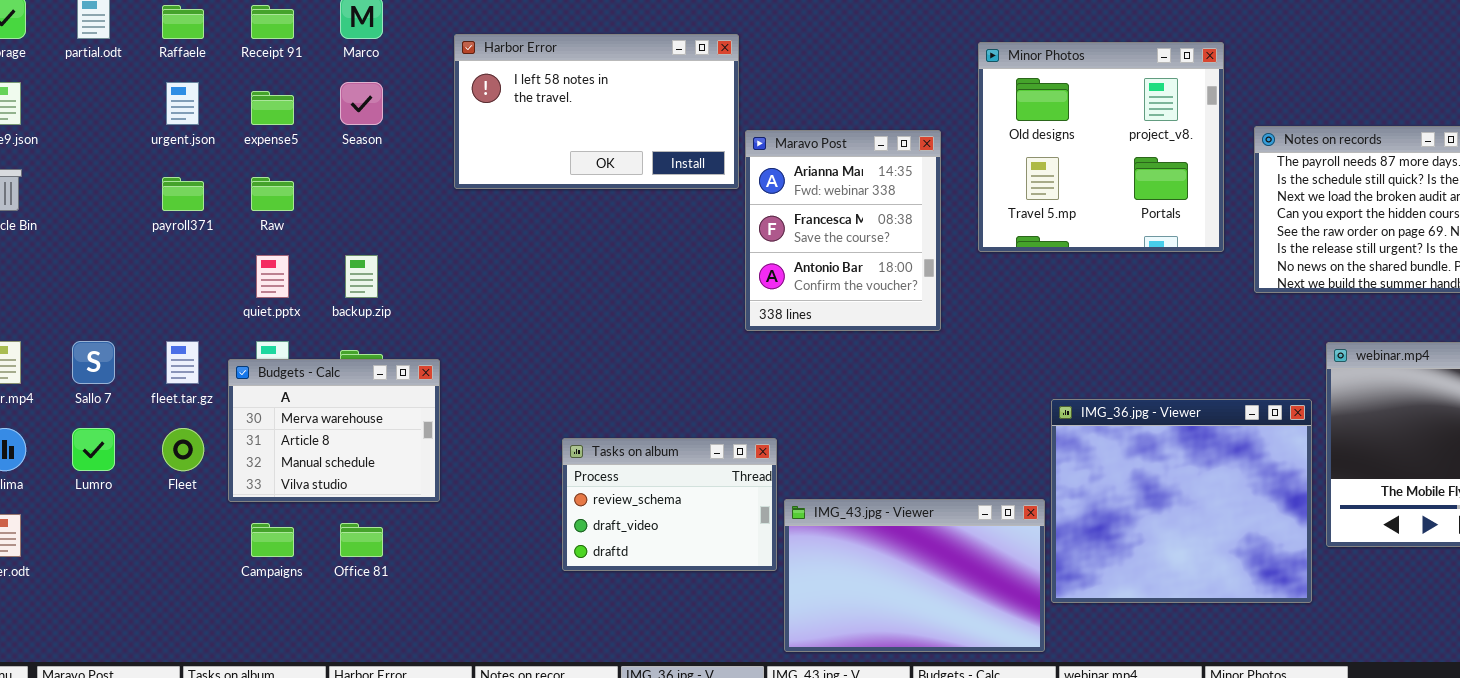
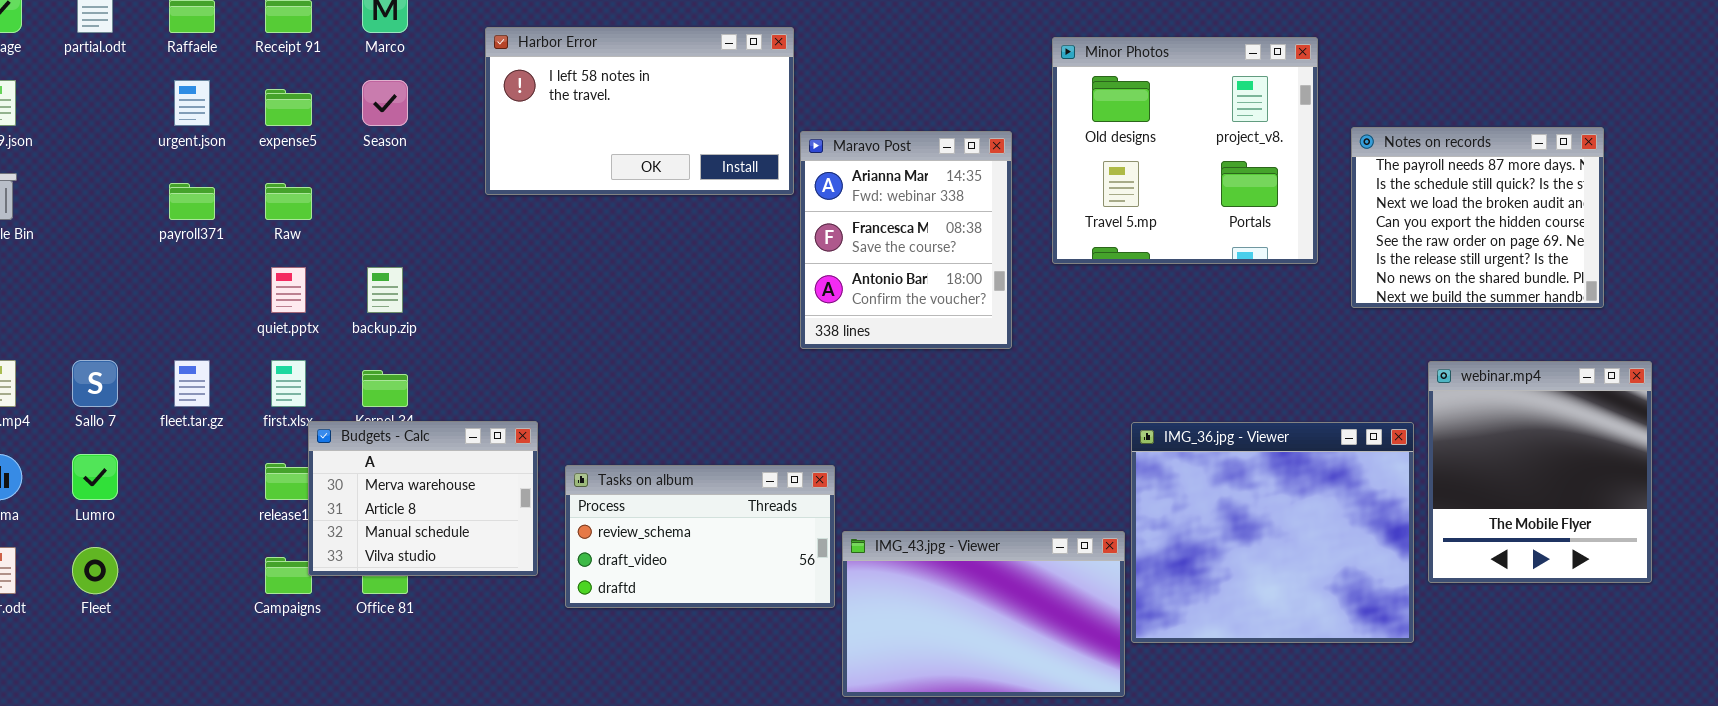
Budgets - Calc: [228,359,440,502] -> [308,421,538,576], moved
Fleet: [162,428,204,471] -> [72,547,118,594], moved
Tasks on album: [562,438,777,571] -> [565,465,835,608], resized

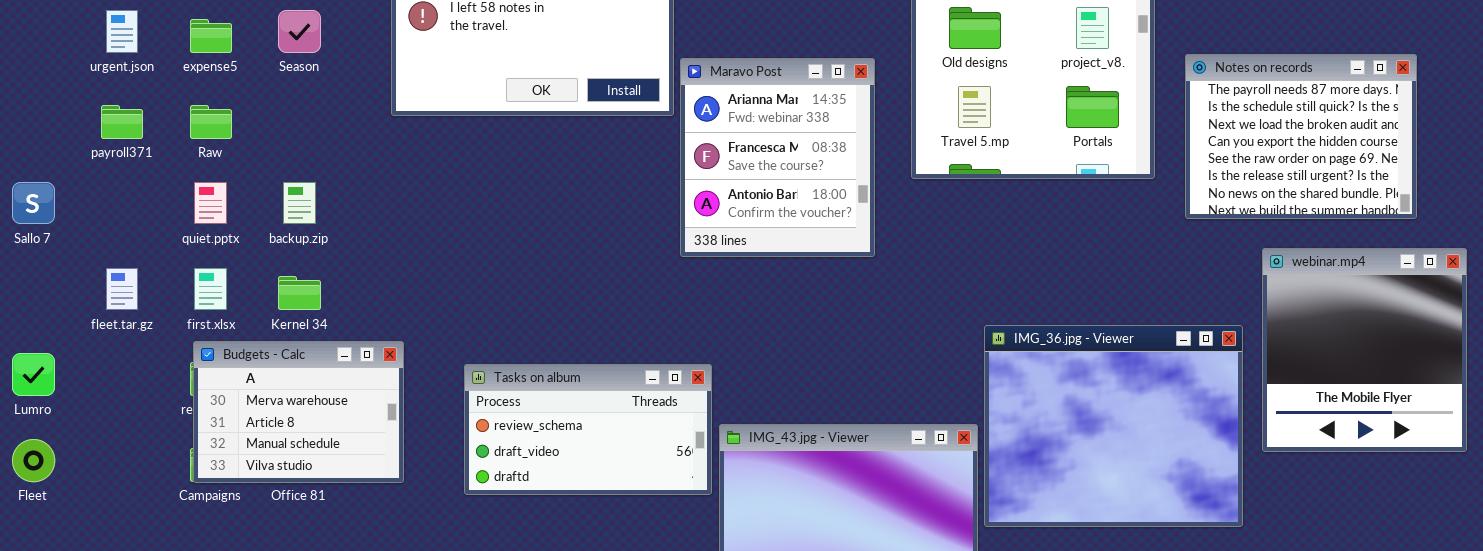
Sallo 7: [72,360,118,407] -> [12,182,55,224], moved
webinar.mp4: [1428,361,1652,583] -> [1262,248,1467,452], moved
Budgets - Calc: [308,421,538,576] -> [193,341,404,483], moved

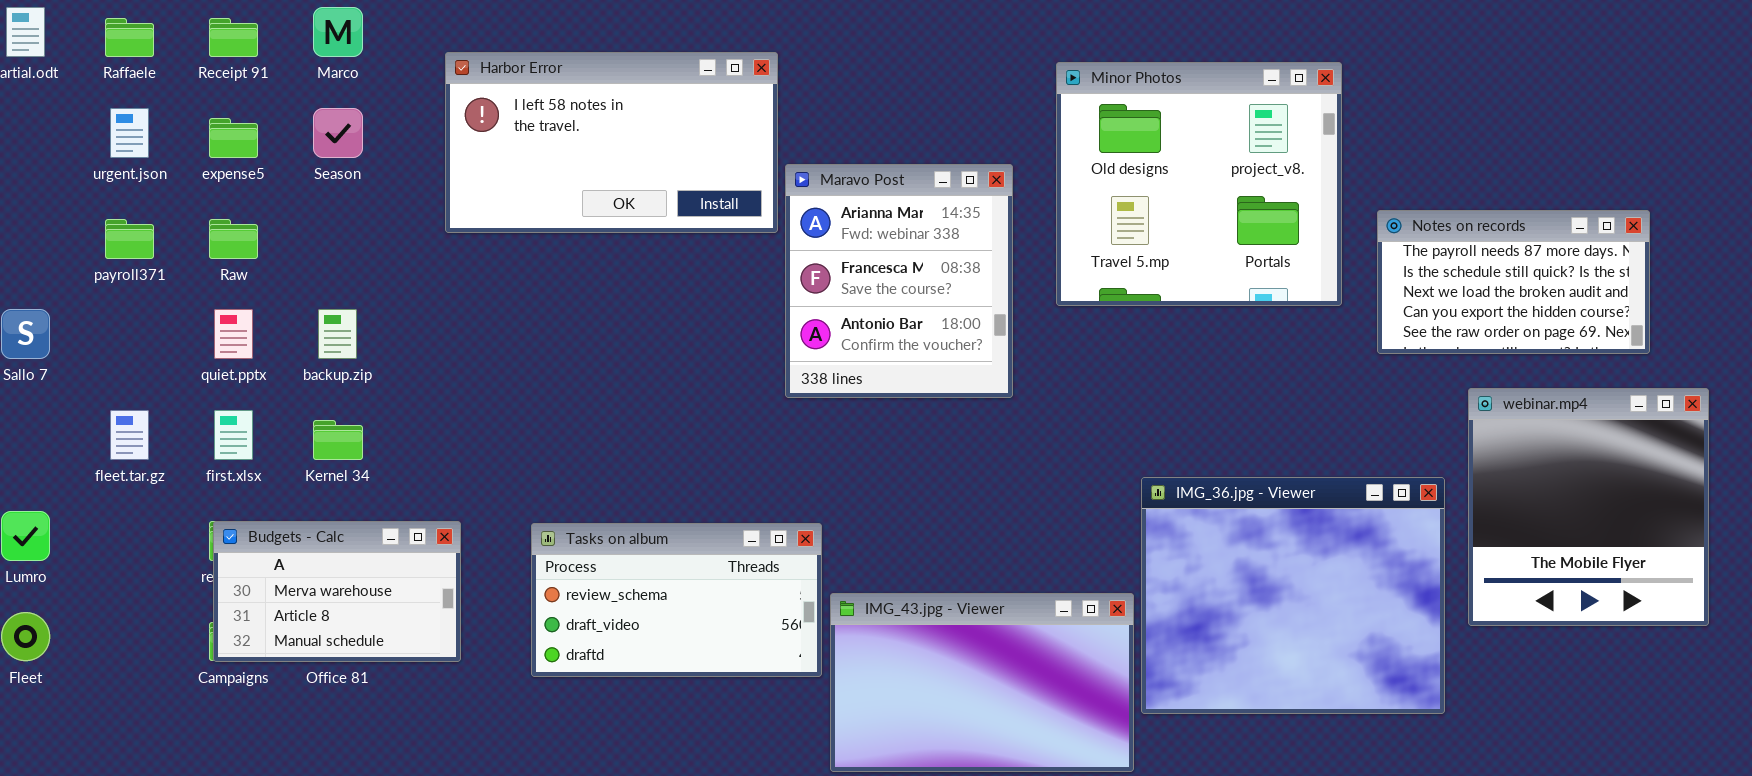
Notes on records: [1185,54,1417,219] -> [1377,210,1650,354], resized
Budgets - Calc: [193,341,404,483] -> [213,521,461,662], resized

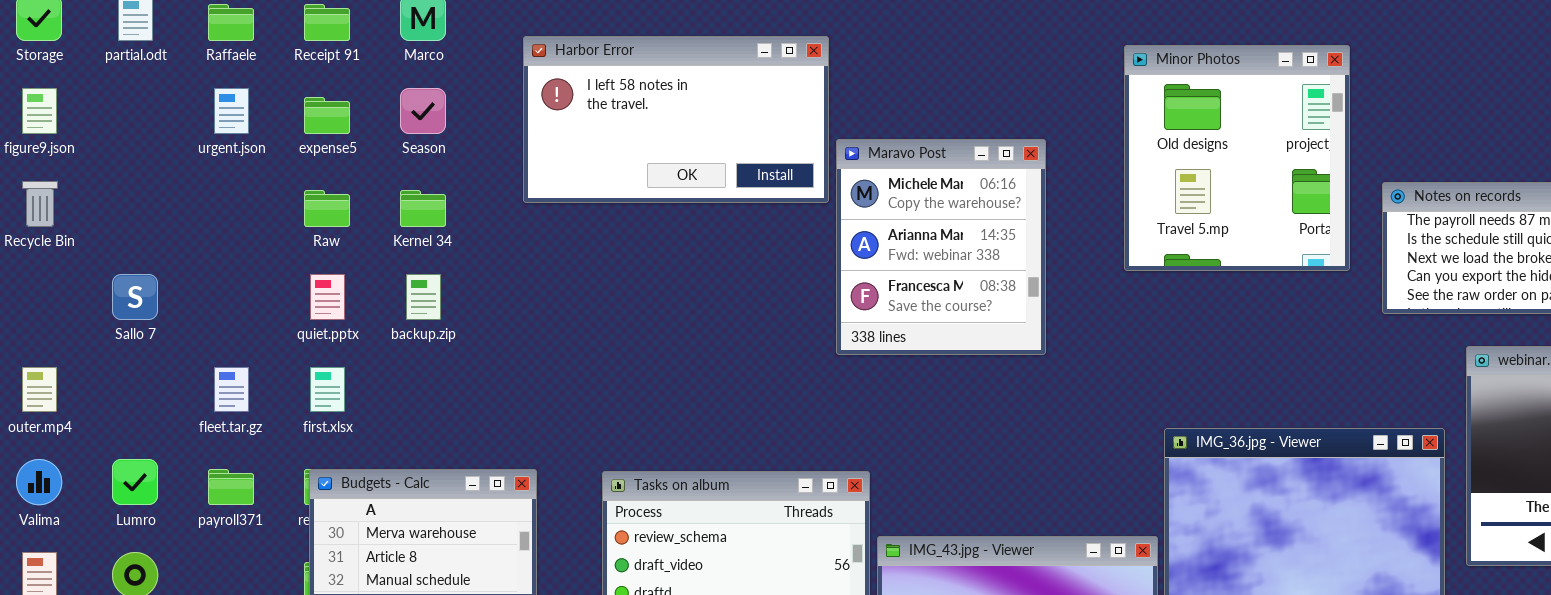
Minor Photos: [1056,62,1342,306] -> [1124,45,1350,271], resized
Maravo Post: [785,164,1013,398] -> [836,139,1046,355], scrolled up 1 row
payroll371: [105,219,154,259] -> [208,469,254,505], moved
Kernel 34: [313,420,363,460] -> [400,190,446,227], moved

